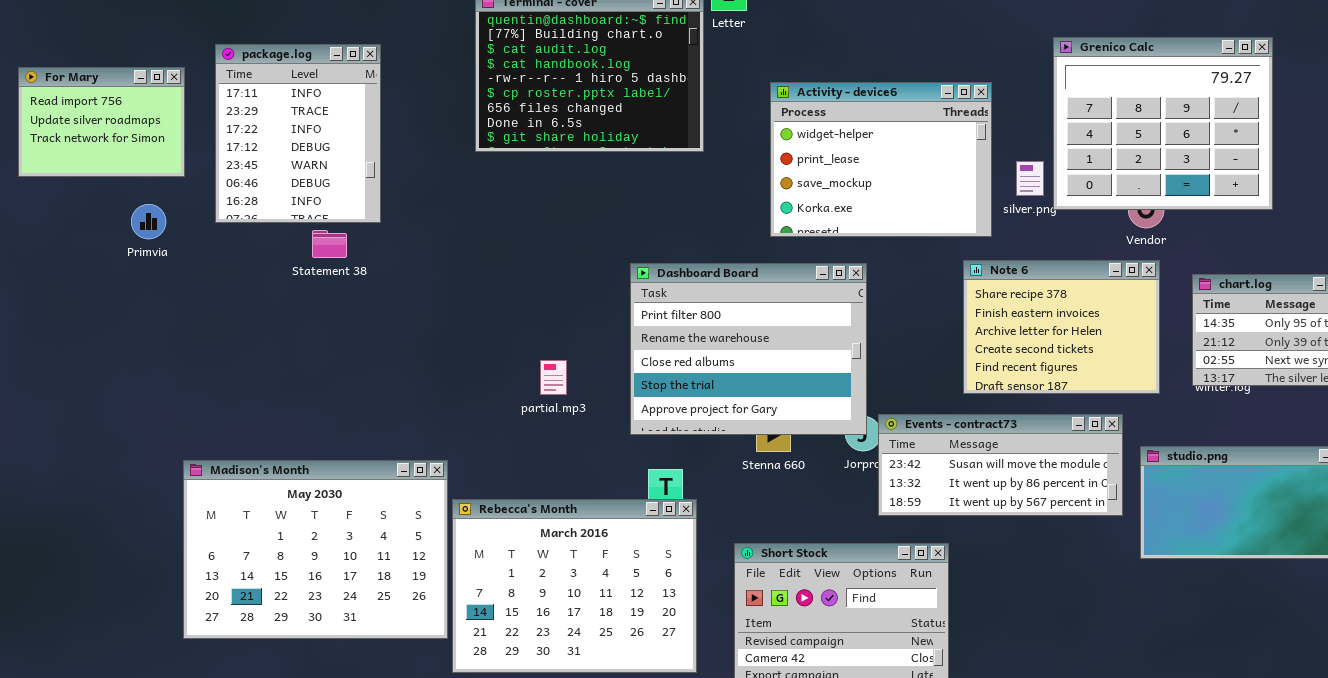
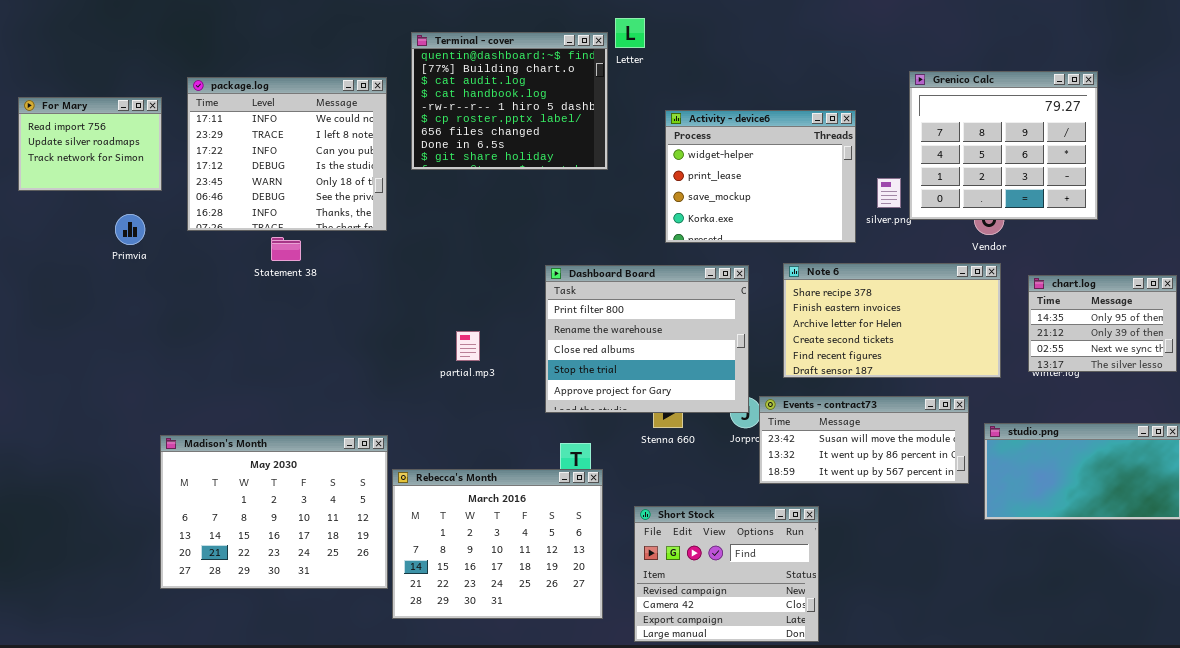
package.log: [215,44,381,223] -> [187,77,387,231], resized
Note 6: [963,260,1160,394] -> [783,263,1001,378], resized
partial.mp3: [540,360,567,395] -> [456,331,480,361], moved

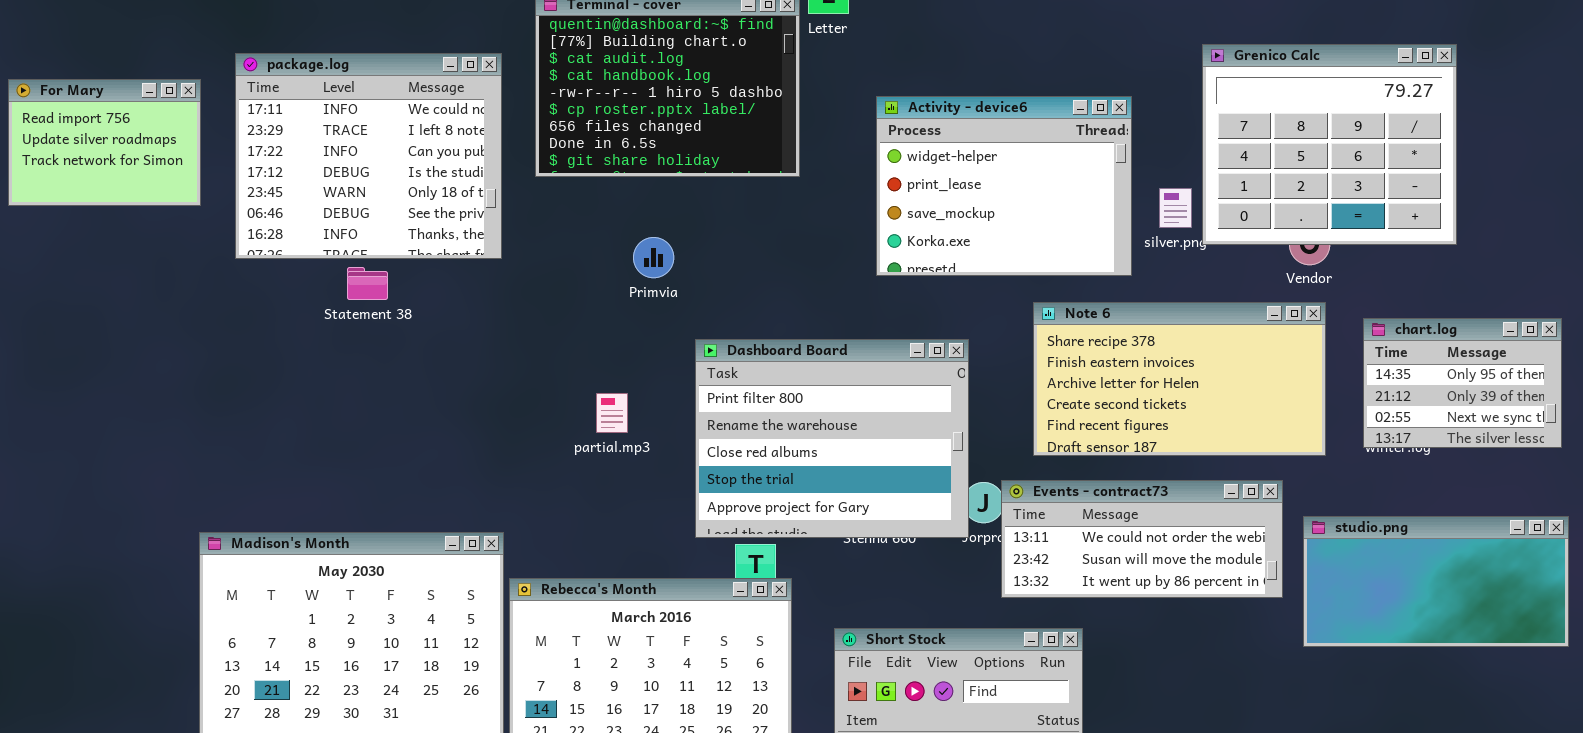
Primvia: [115,214,145,245] -> [633,237,674,278], moved
Dashboard Board: [545,265,749,413] -> [695,339,969,538], moved
Events - contract73: [759,396,969,484] -> [1001,480,1283,598], scrolled up 1 row

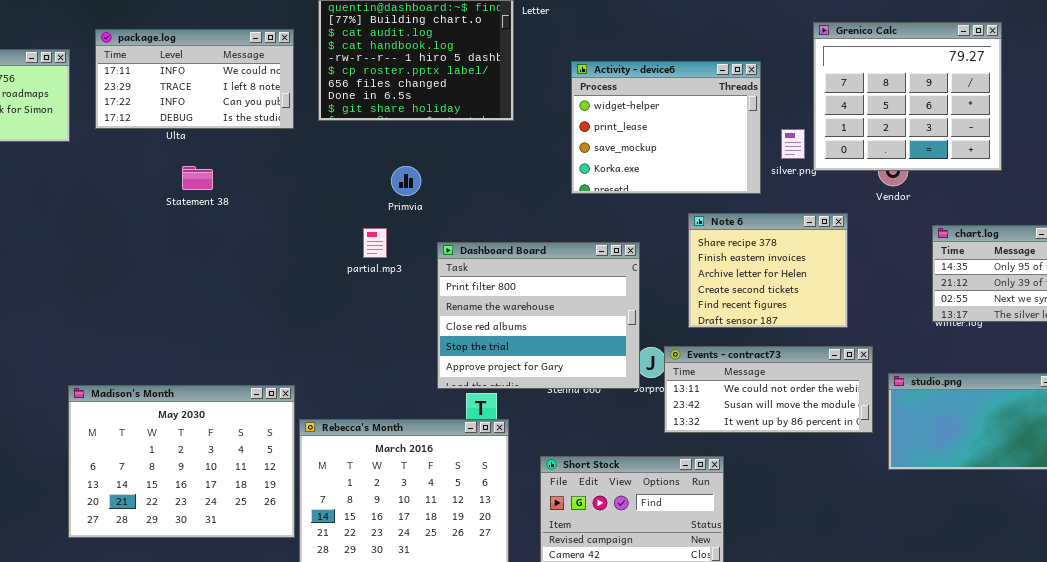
package.log: [235,53,502,259] -> [95,29,294,129], resized
Statement 38: [347,267,388,300] -> [182,166,213,190], moved
Note 6: [1033,302,1326,456] -> [688,213,848,328], resized
partial.mp3: [596,393,628,433] -> [363,228,387,258], moved

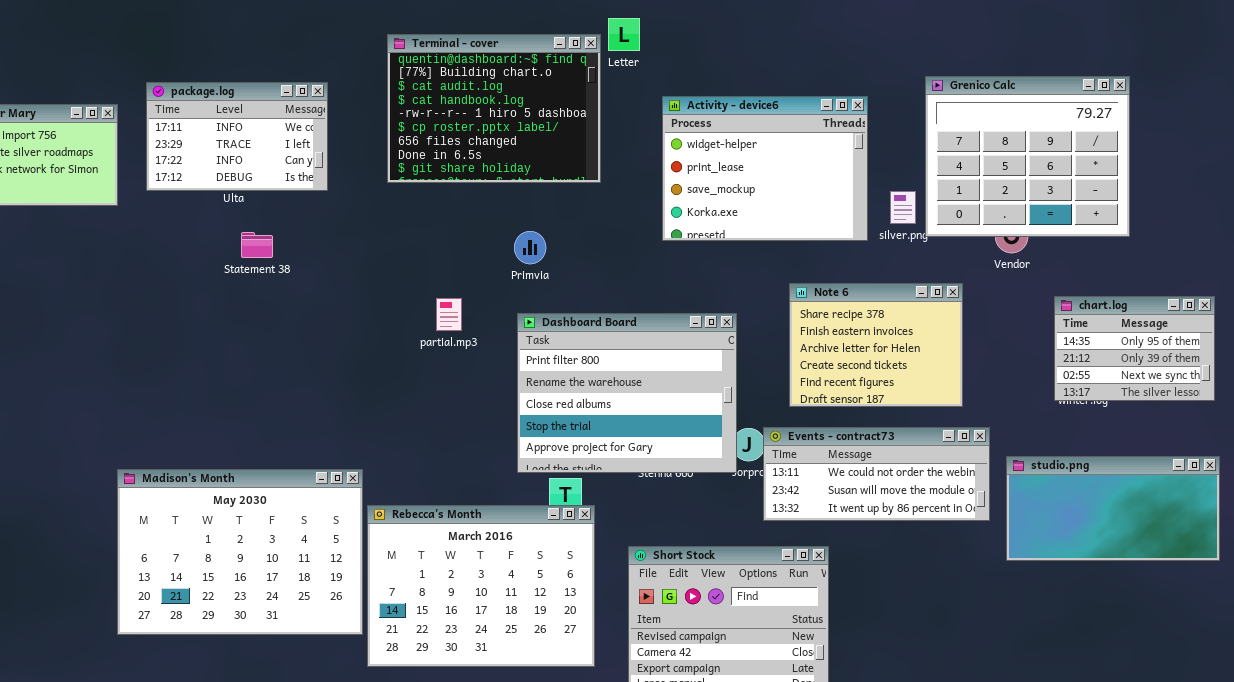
package.log: [95,29,294,129] -> [146,82,328,191], resized
Activity - device6: [571,61,761,194] -> [662,96,868,241], moved
Primvia: [391,166,421,196] -> [514,231,546,264], moved

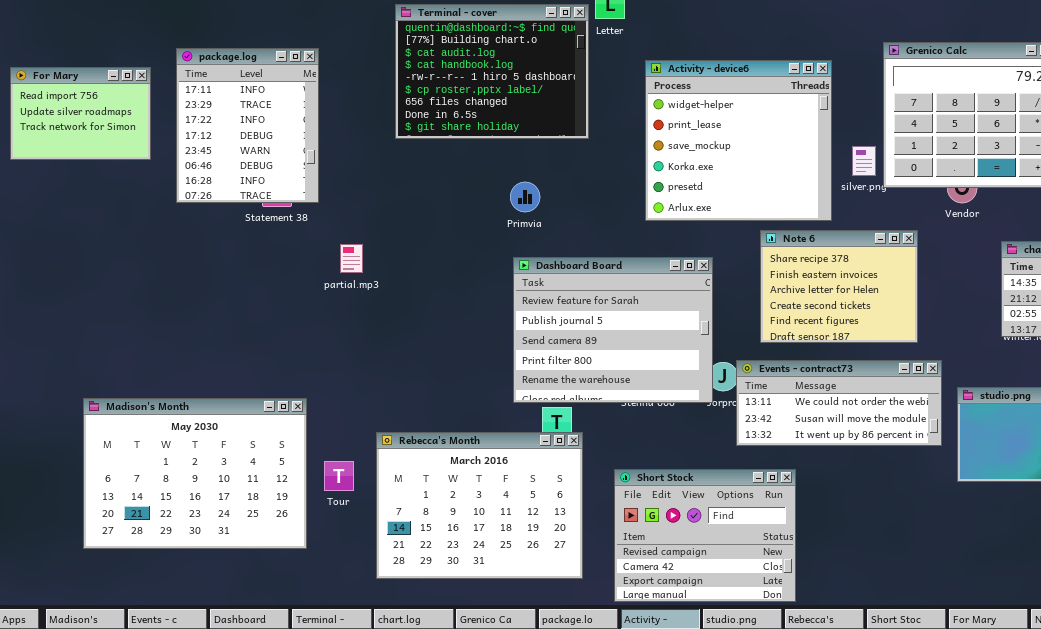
package.log: [146,82,328,191] -> [176,48,319,203], resized
Activity - device6: [662,96,868,241] -> [645,60,832,221], resized
partial.mp3: [436,298,462,331] -> [340,244,363,273], moved
Dashboard Board: [517,313,737,473] -> [513,257,713,403], scrolled up 3 rows
Madison's Month: [117,469,363,635] -> [83,398,307,549], moved

